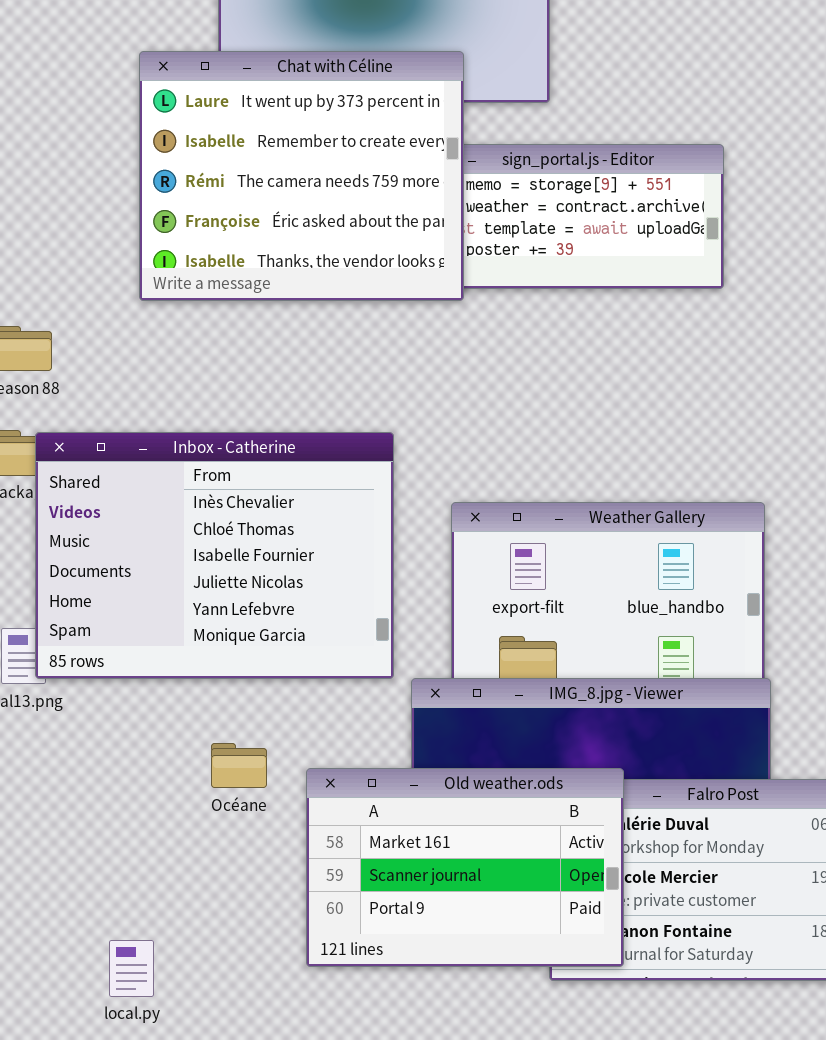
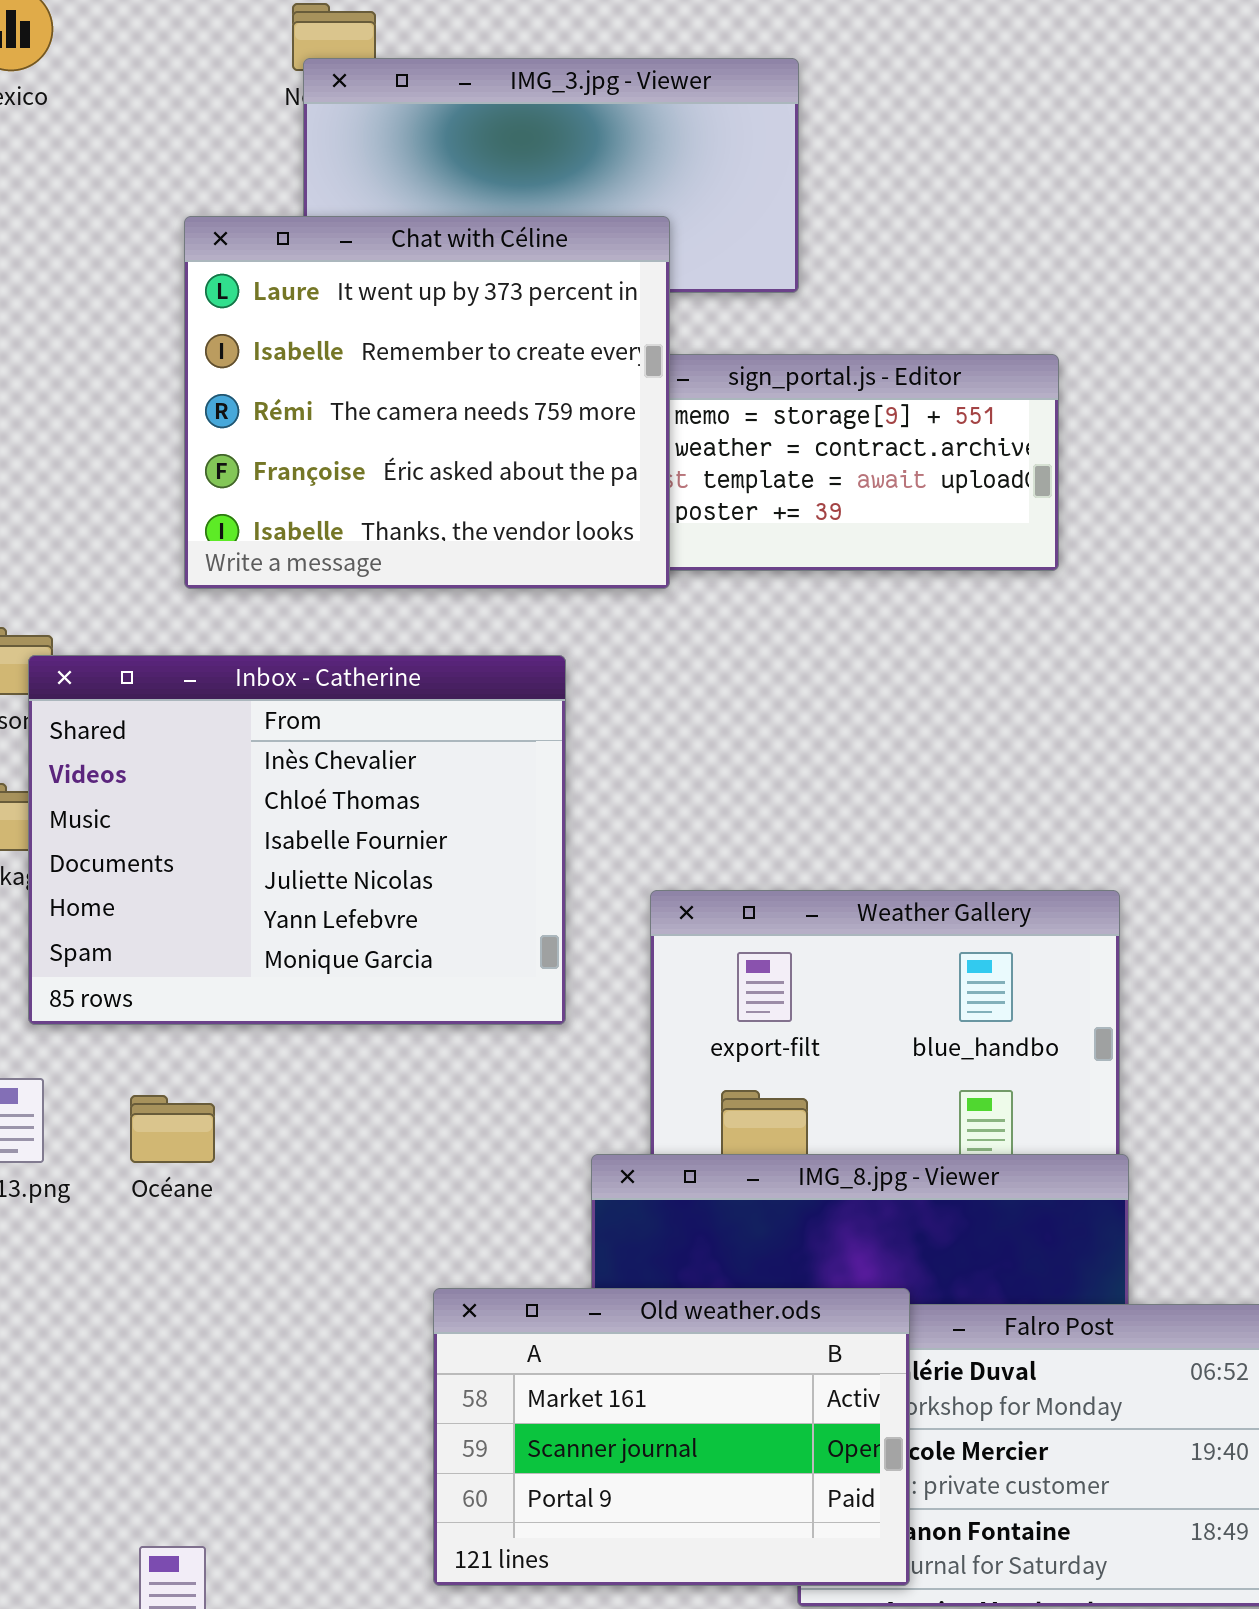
Inbox - Catherine: [35,432,394,679] -> [28,655,566,1025], moved
Océane: [211,743,267,788] -> [130,1095,215,1163], moved

